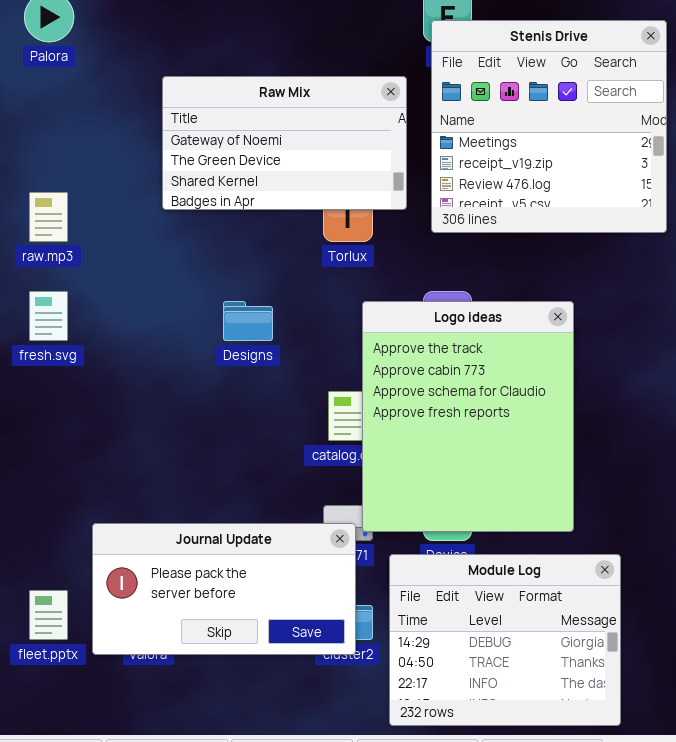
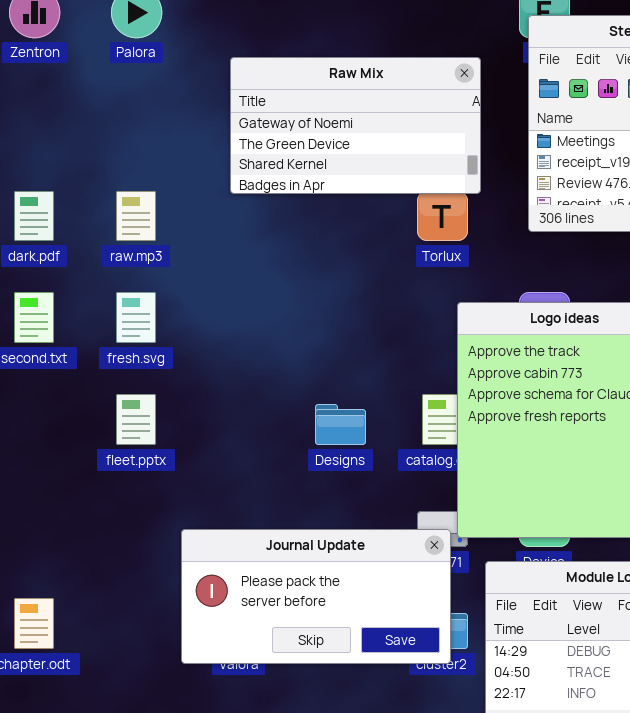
Raw Mix: [162,76,407,210] -> [230,57,481,194], moved
Designs: [223,301,273,341] -> [315,404,366,445], moved
fleet.pptx: [29,590,68,640] -> [116,394,156,445], moved

